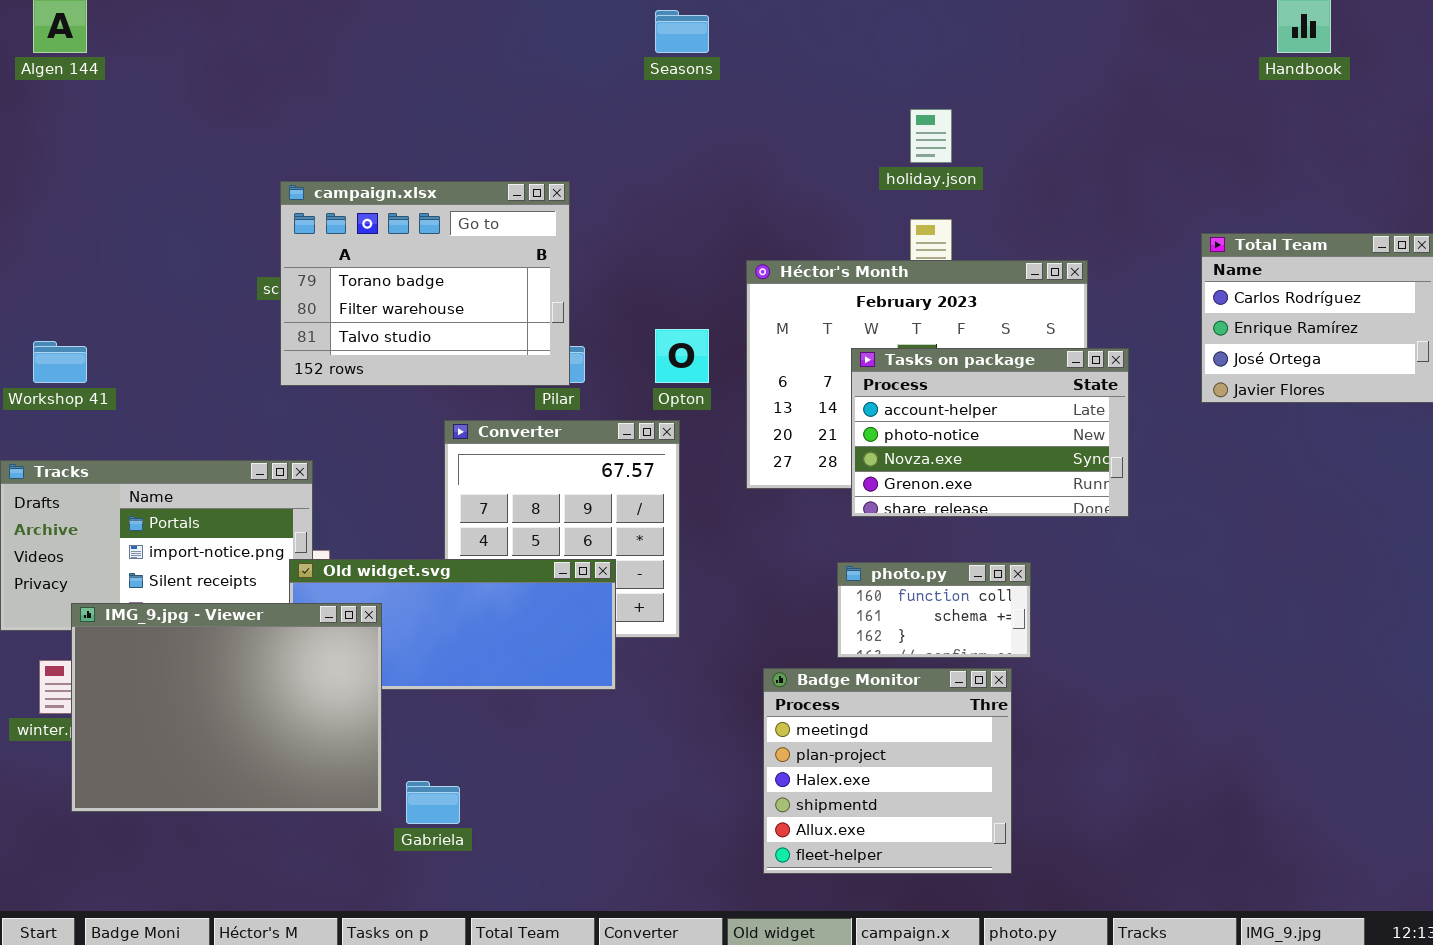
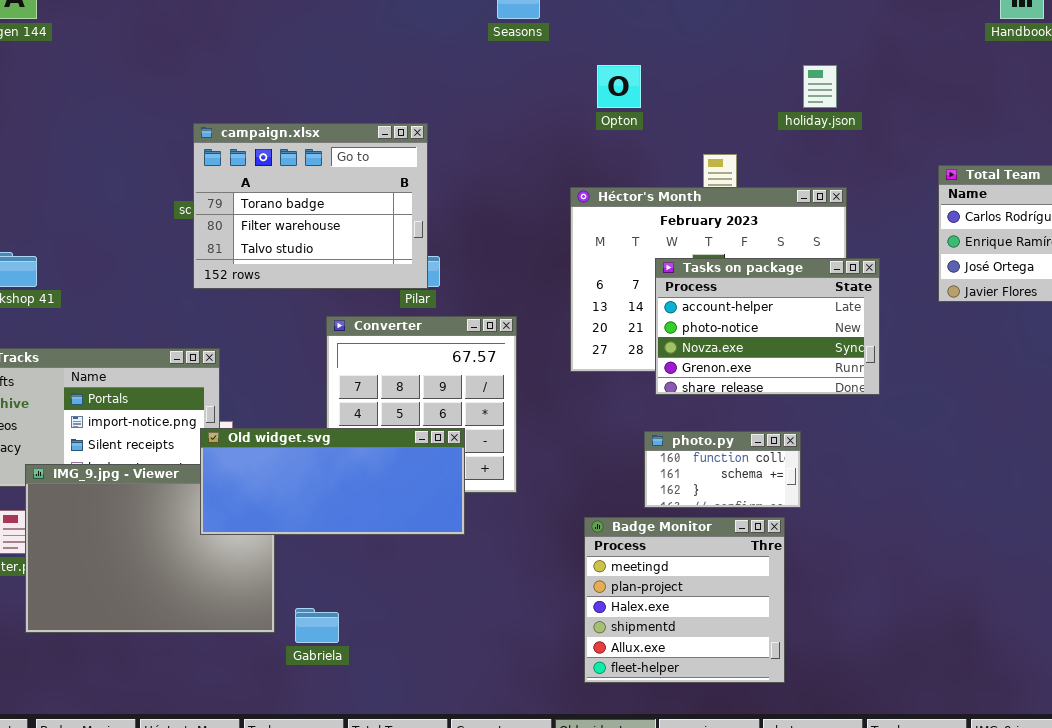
holiday.json: [910,109,952,163] -> [803,65,837,108], moved
Opton: [655,329,709,383] -> [597,65,641,108], moved
Old widget.svg: [289,559,616,690] -> [200,428,465,535], raised

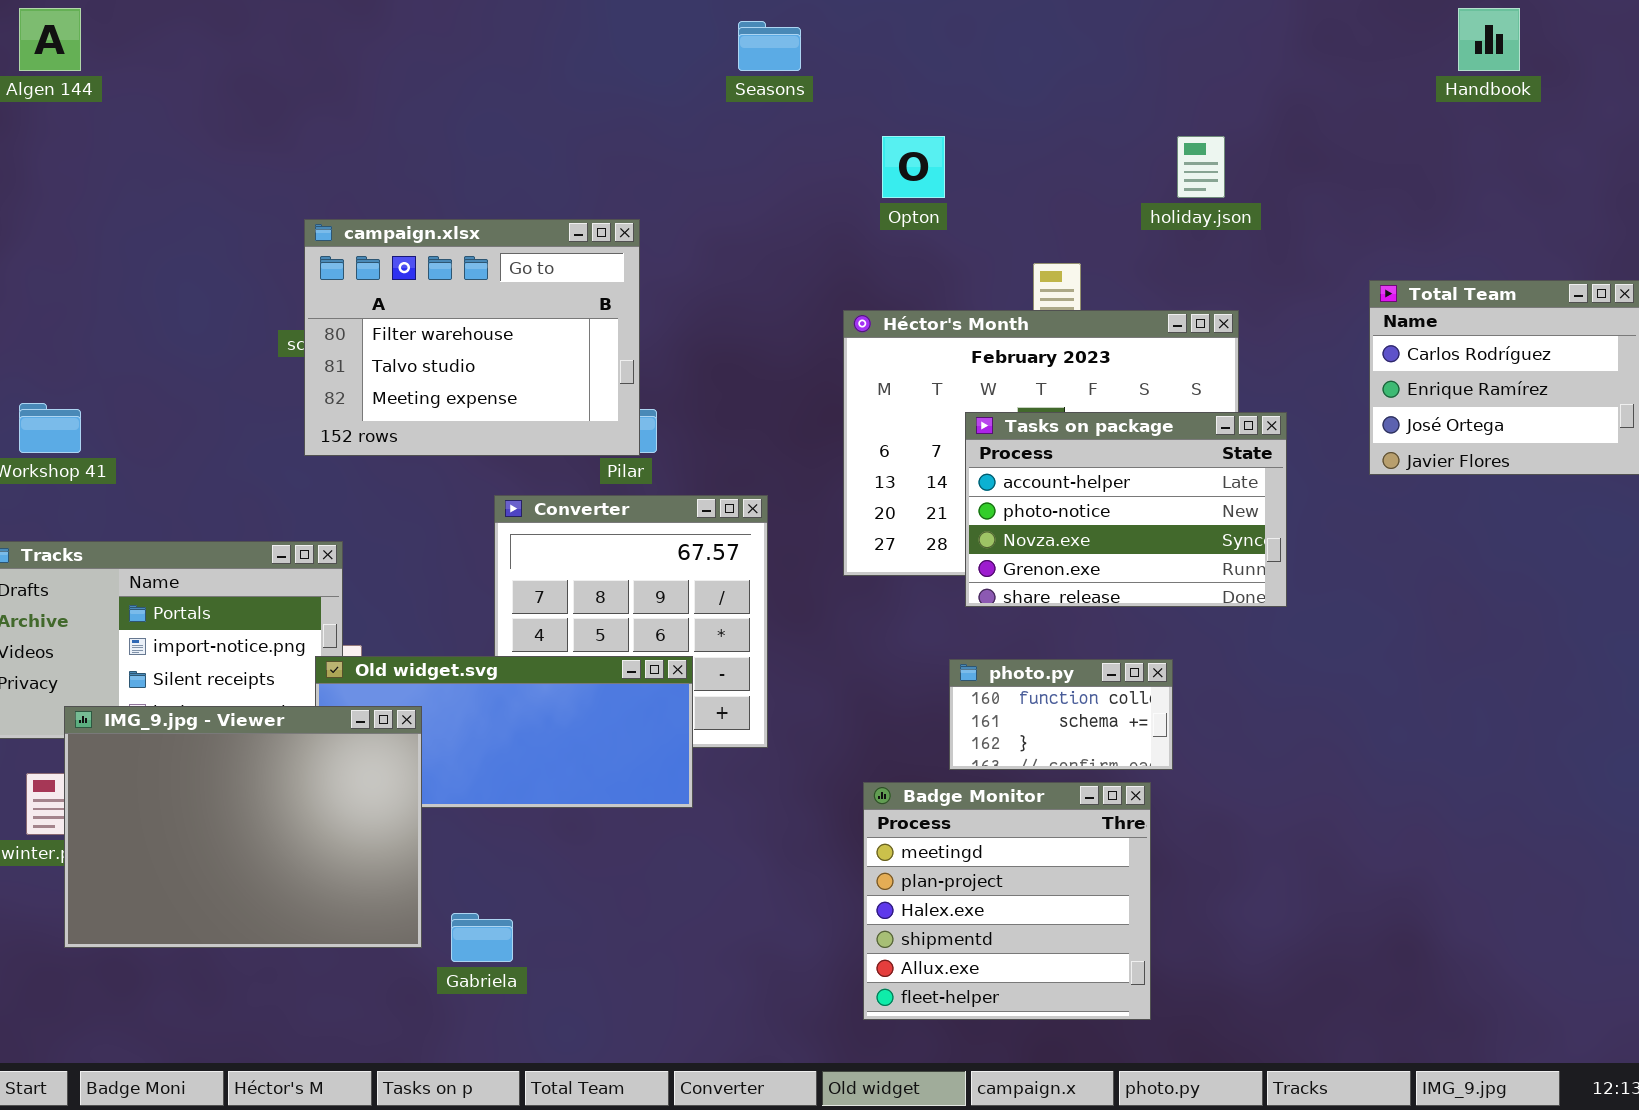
campaign.xlsx: [193,123,428,289] -> [304,219,640,456], scrolled down 1 row
IMG_9.jpg - Viewer: [25,464,275,633] -> [64,706,422,948], raised

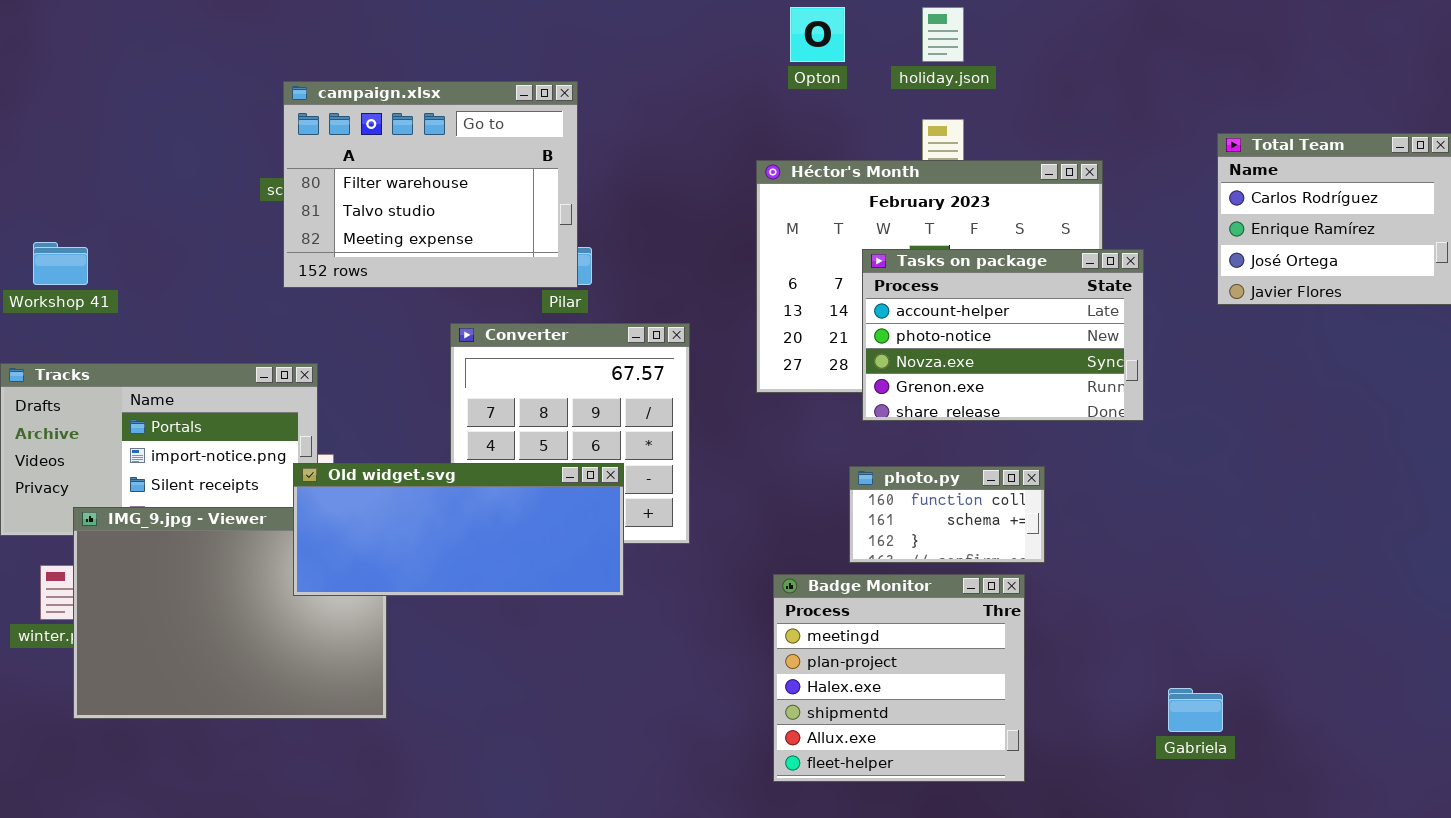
holiday.json: [1177,136,1225,198] -> [922,7,964,62], moved
Old widget.svg: [315,656,693,808] -> [293,463,624,596], raised
Gabriela: [451,913,513,962] -> [1168,688,1223,732], moved

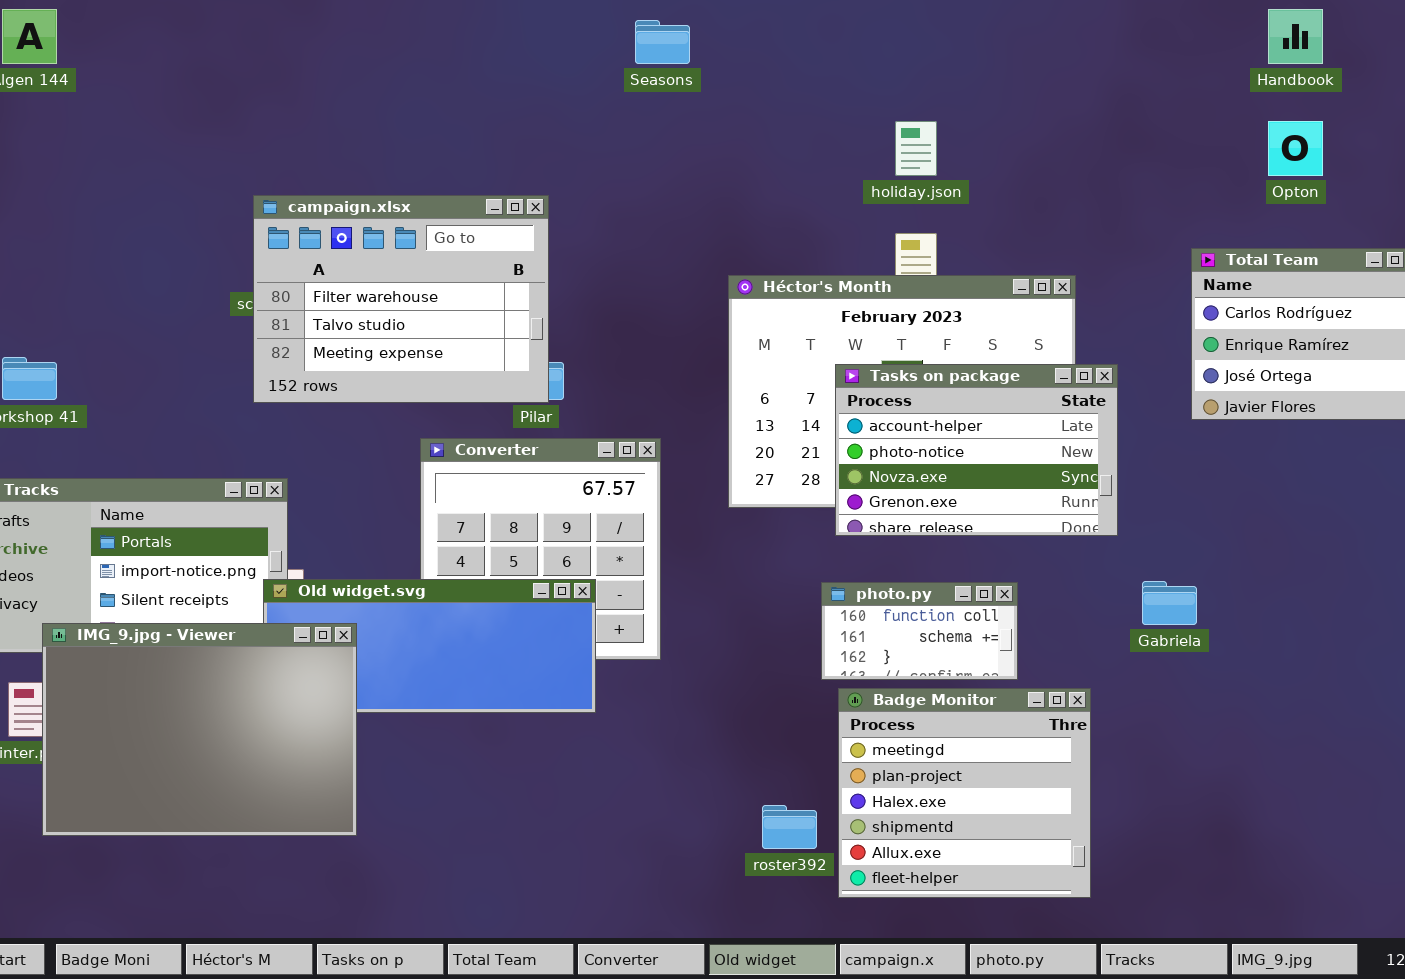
Opton: [790,7,845,62] -> [1268,121,1323,176], moved
IMG_9.jpg - Viewer: [73,507,387,719] -> [42,623,357,836], raised
Badge Monitor: [773,574,1025,782] -> [838,688,1091,898], moved
Gabriela: [1168,688,1223,732] -> [1142,581,1197,625], moved

